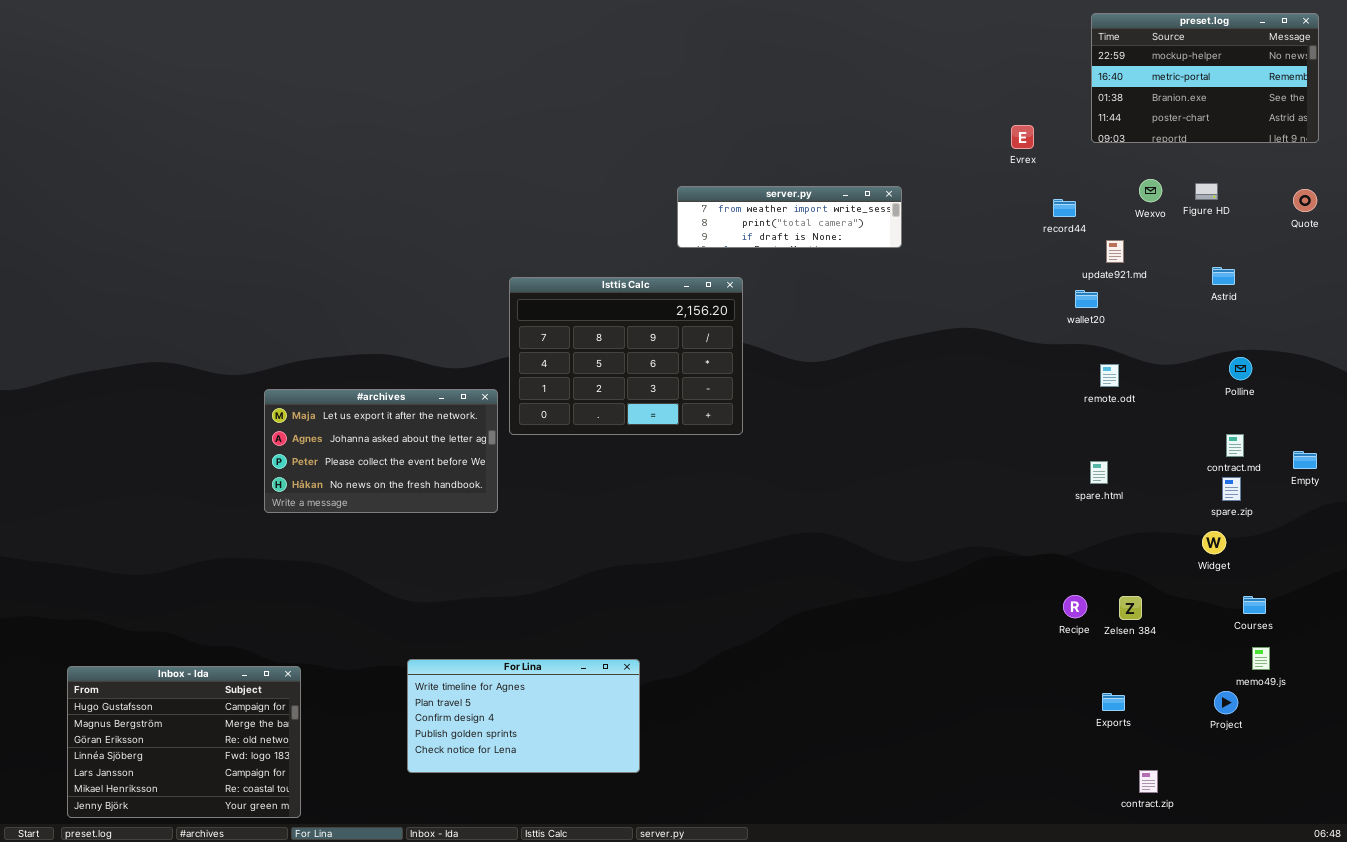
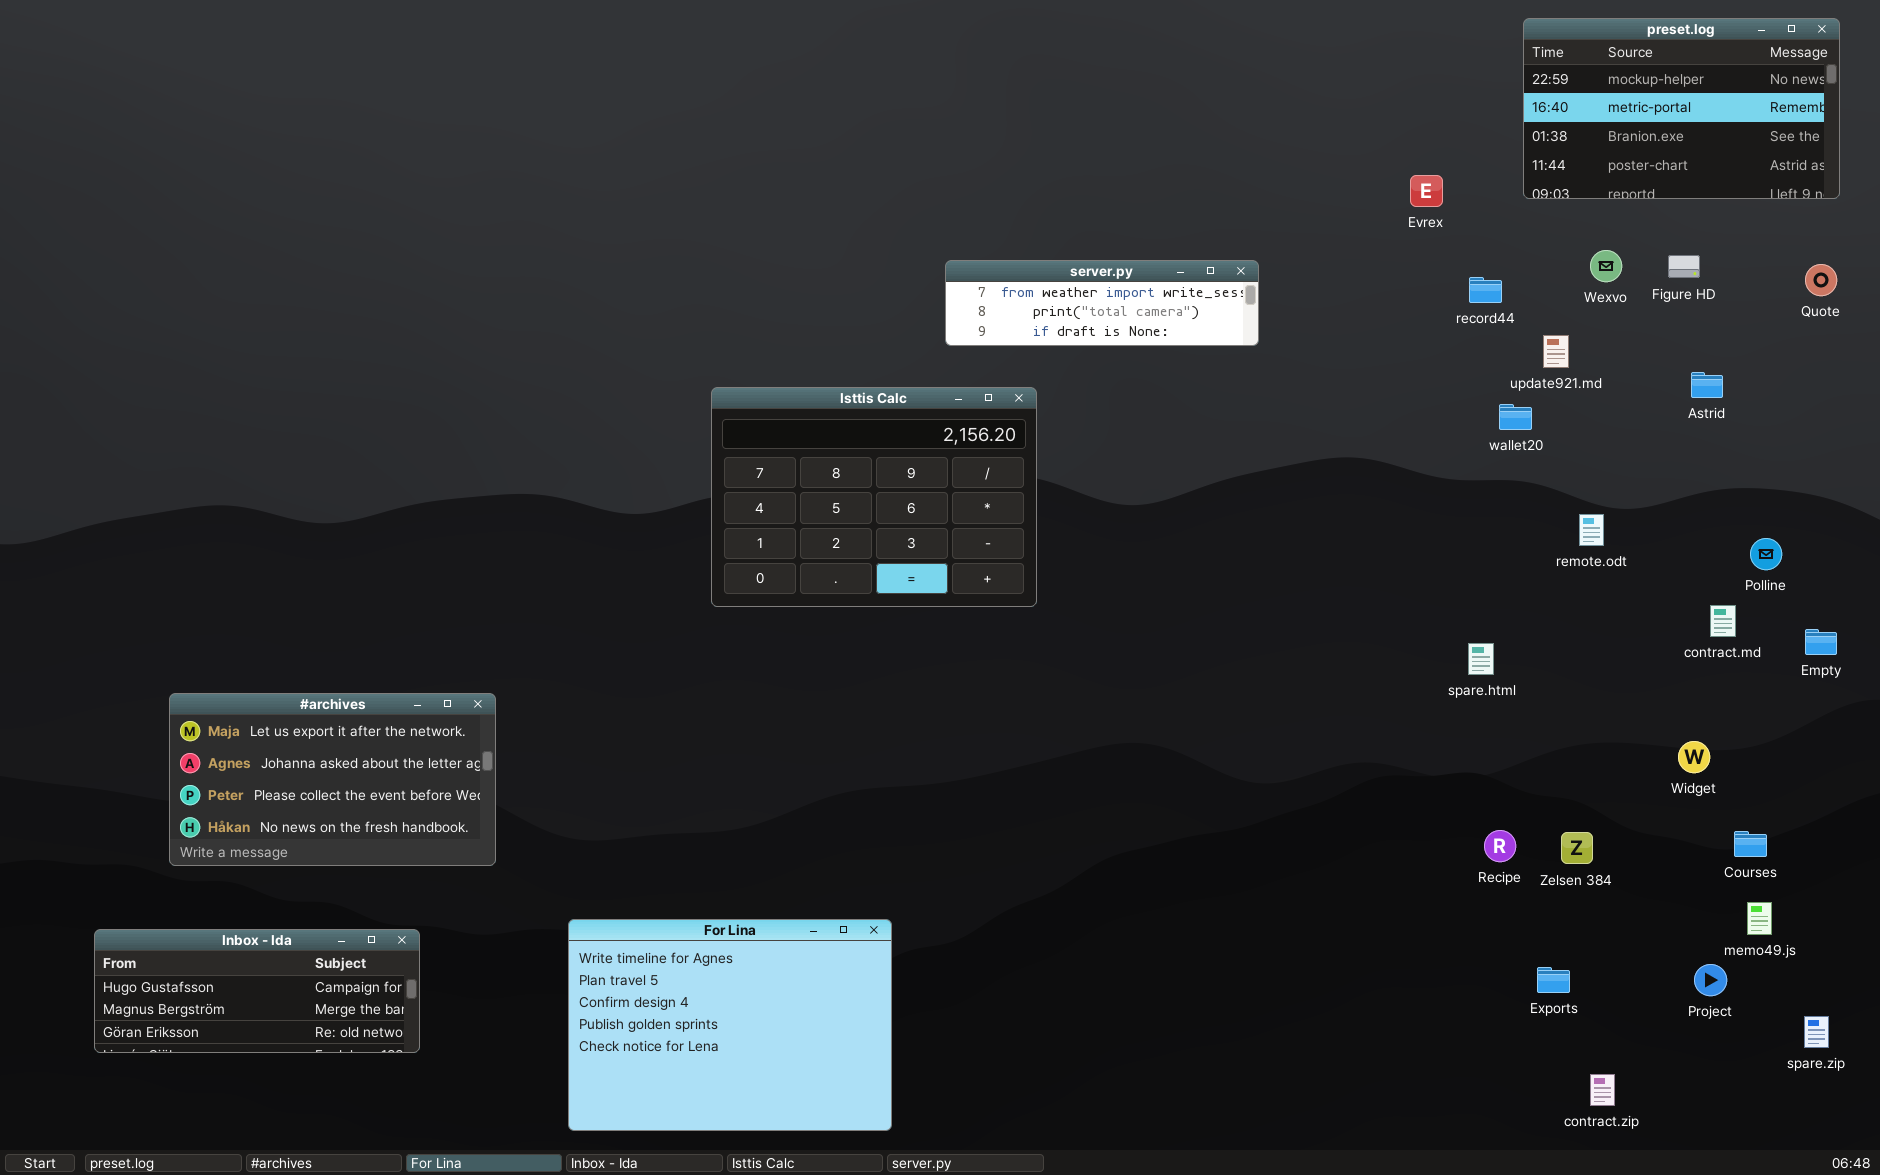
Polline: [1229,357,1252,380] -> [1750,538,1782,570], moved
remote.odt: [1100,364,1119,387] -> [1579,514,1604,546], moved
#archives: [264,389,498,513] -> [169,693,496,866], moved
spare.html: [1090,461,1108,484] -> [1468,643,1494,675], moved
spare.zip: [1222,477,1241,501] -> [1804,1016,1829,1048], moved
For Lina: [407,659,640,773] -> [568,919,892,1131], resized
Inbox - Ida: [67,666,301,818] -> [94,929,420,1053], resized

